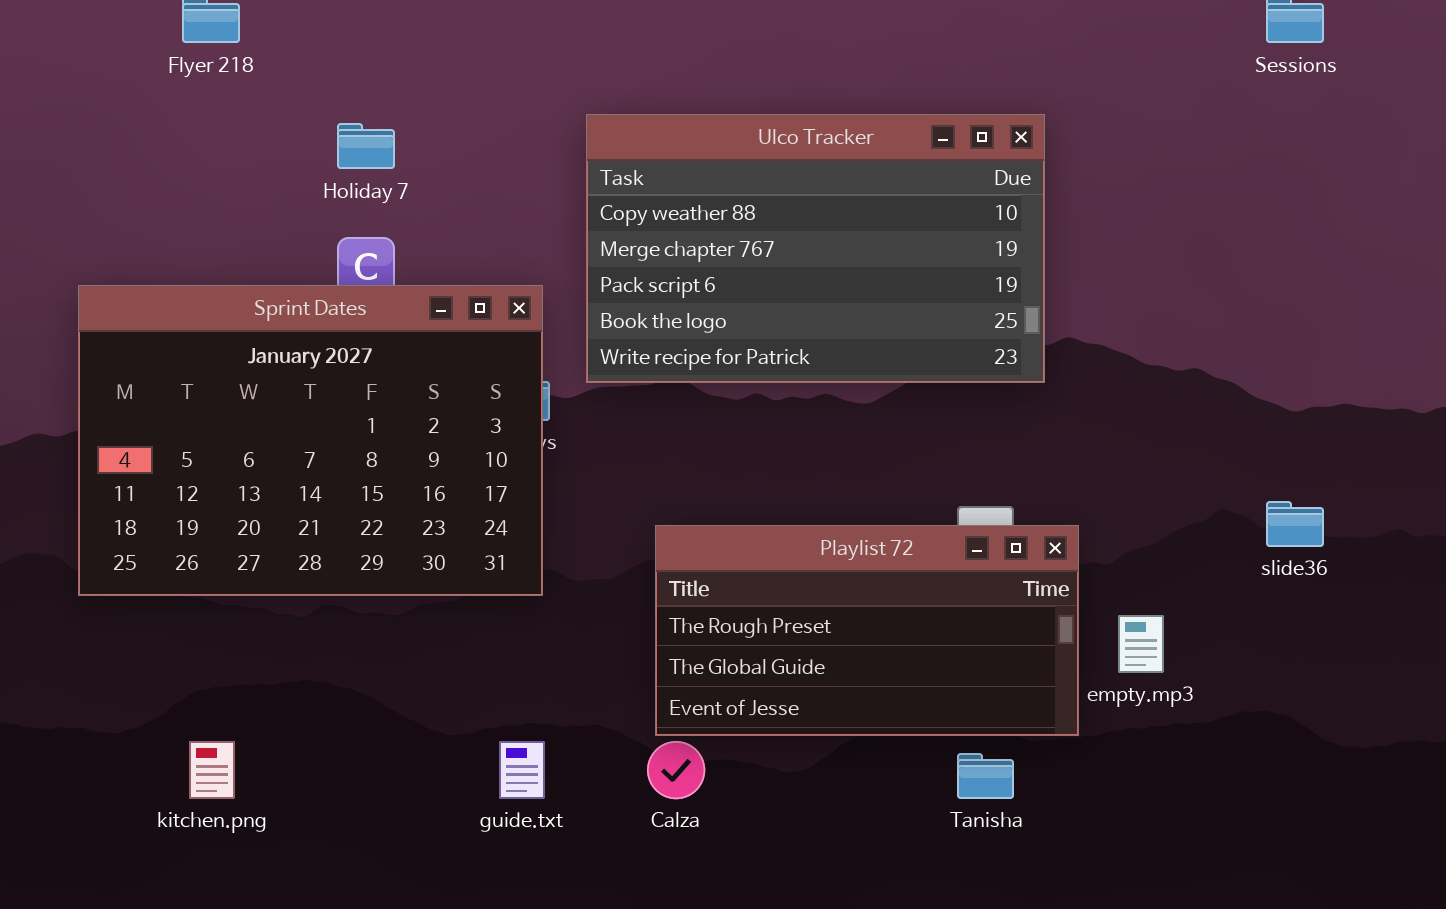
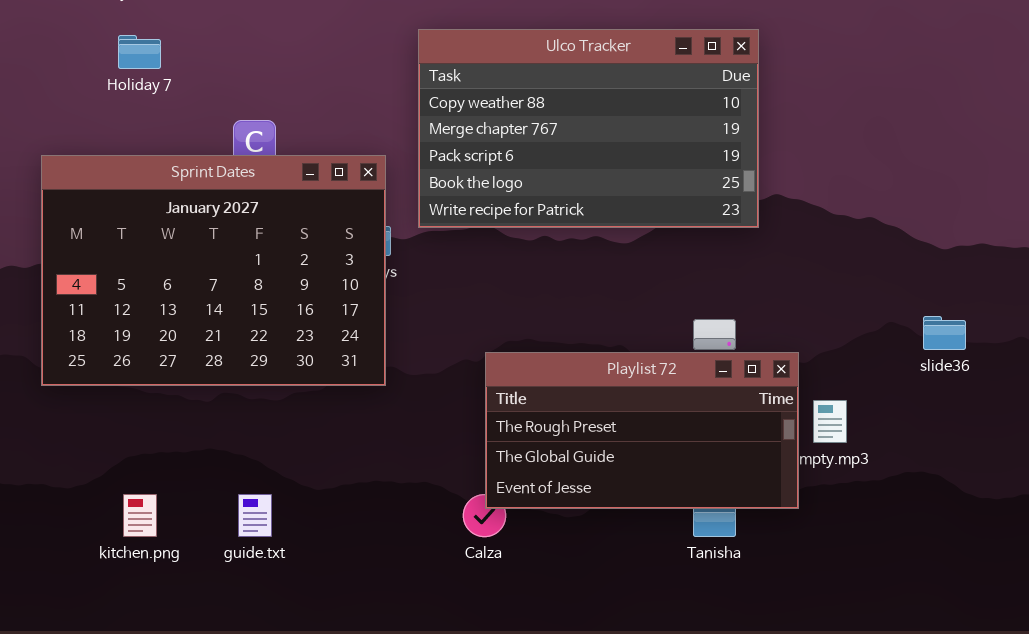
Holiday 7: [337,123,395,169] -> [118,35,161,69], moved
Playlist 72: [655,525,1079,736] -> [485,352,799,509], moved
guide.txt: [499,741,545,799] -> [238,494,272,537], moved

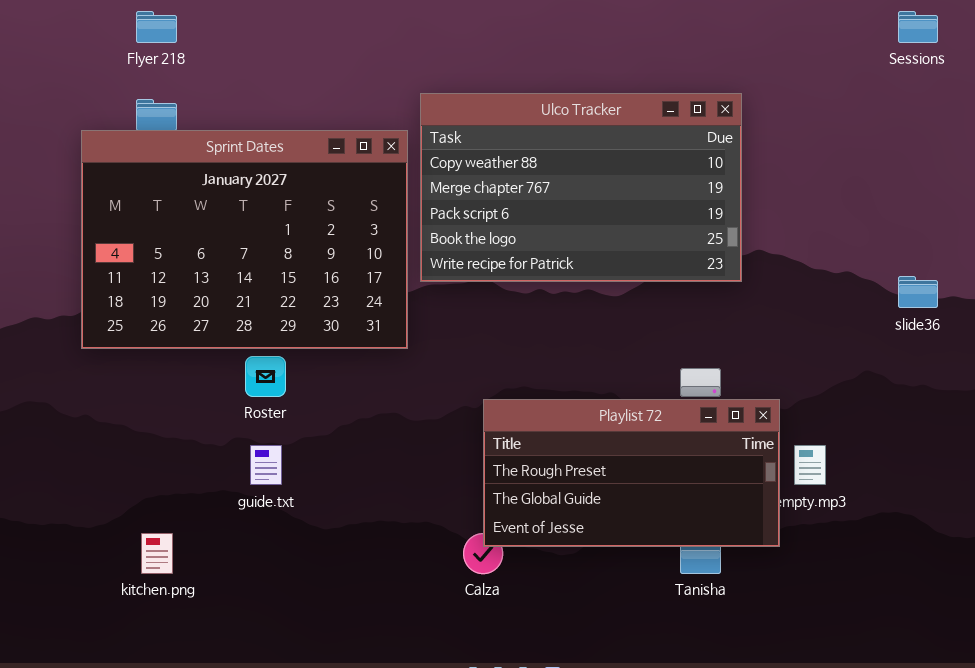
Sprint Dates: [41,155,386,386] -> [81,130,408,349], moved
slide36: [923,316,966,350] -> [898,276,938,308], moved
guide.txt: [238,494,272,537] -> [250,445,282,485], moved

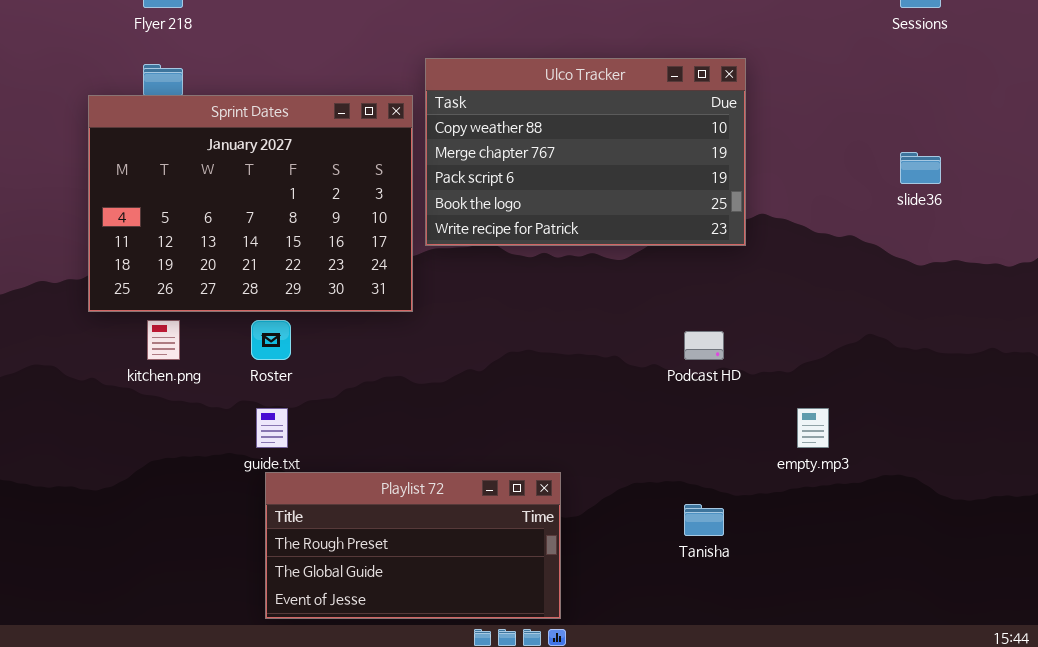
slide36: [898,276,938,308] -> [900,152,941,184], moved
Playlist 72: [483,399,780,547] -> [265,472,561,619], moved
kitchen.png: [141,533,173,574] -> [147,320,180,360], moved

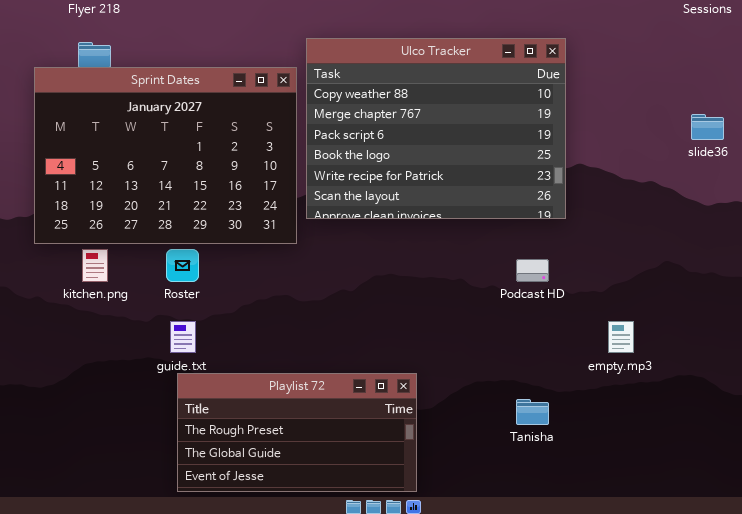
Ulco Tracker: [425,58,746,246] -> [306,38,566,219], resized

